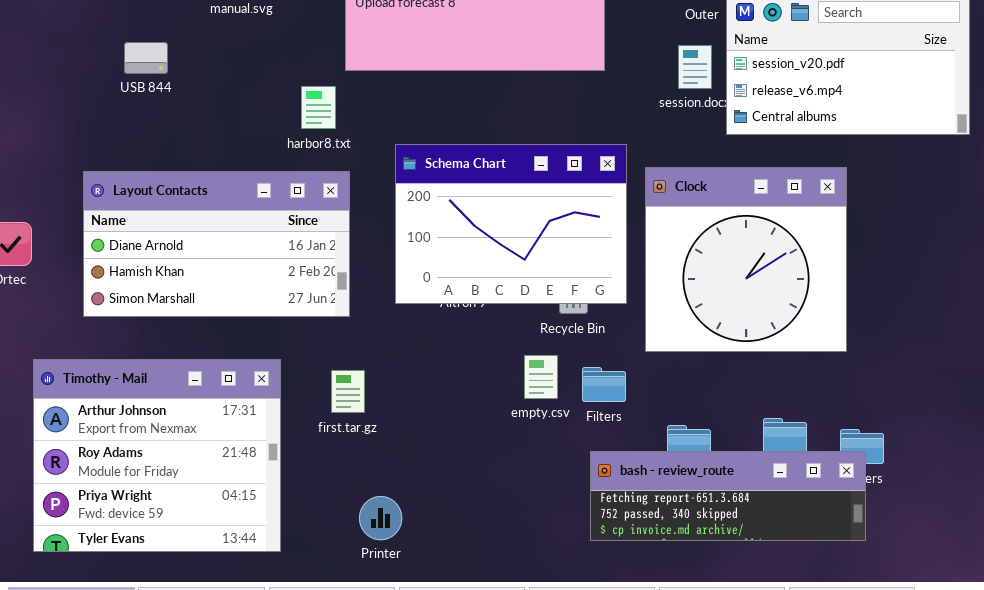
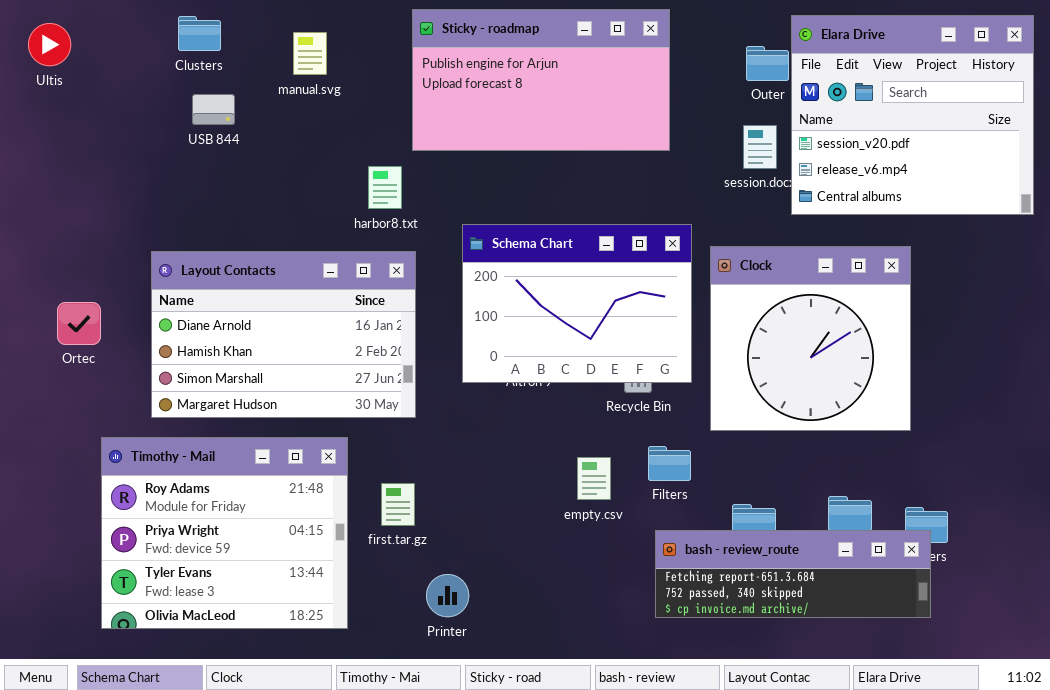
USB 844: [124,42,168,74] -> [192,94,235,125], moved
Layout Contacts: [83,171,350,317] -> [151,251,416,418], resized
empty.csv: [524,355,558,399] -> [577,457,611,500], moved
Timothy - Mail: [33,359,281,552] -> [101,437,348,629], scrolled down 1 row
first.tar.gz: [331,370,365,413] -> [381,483,415,526], moved

